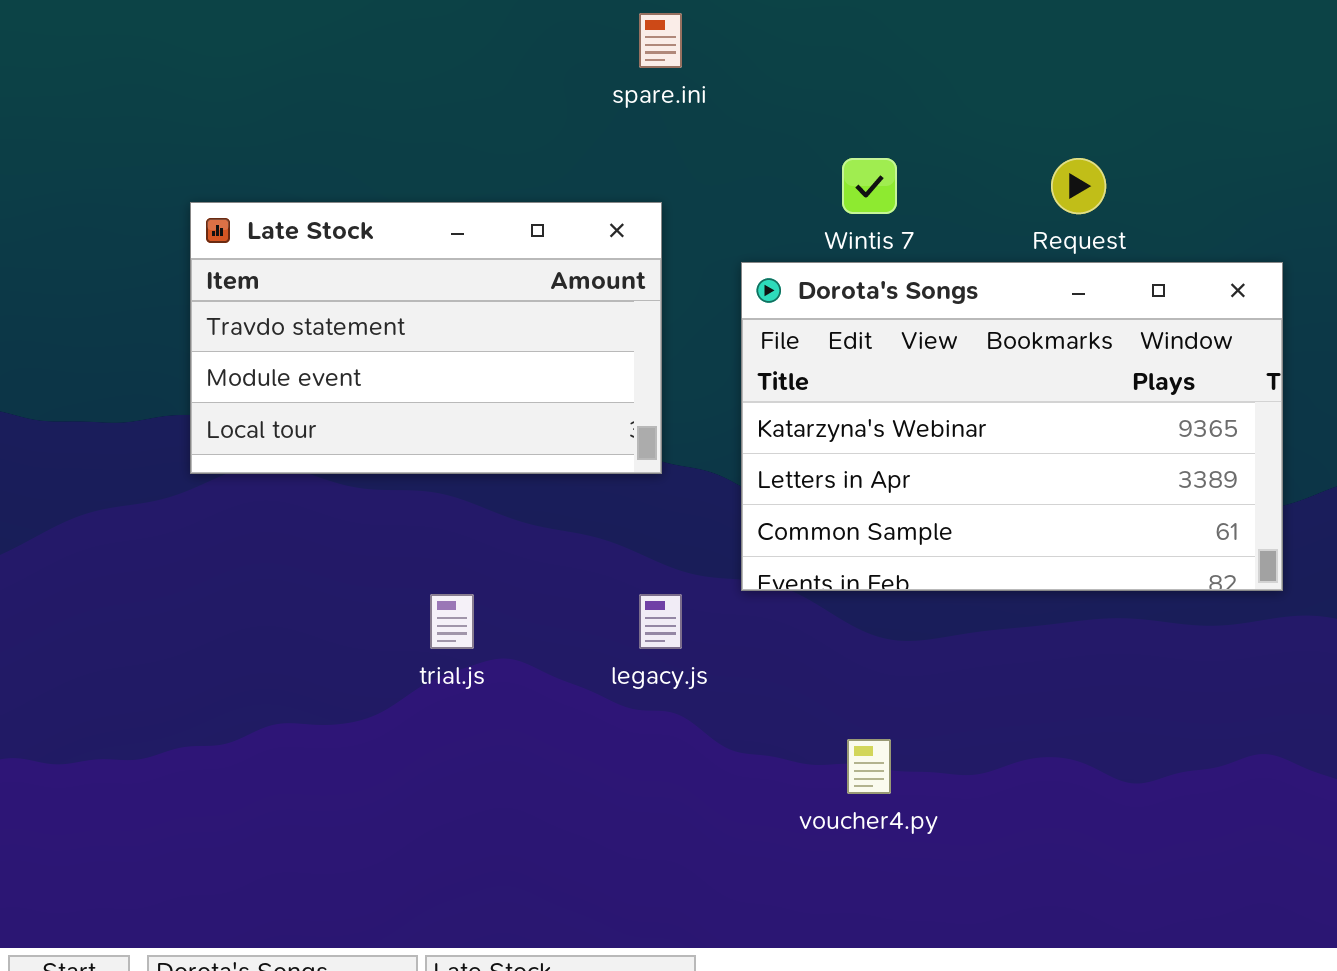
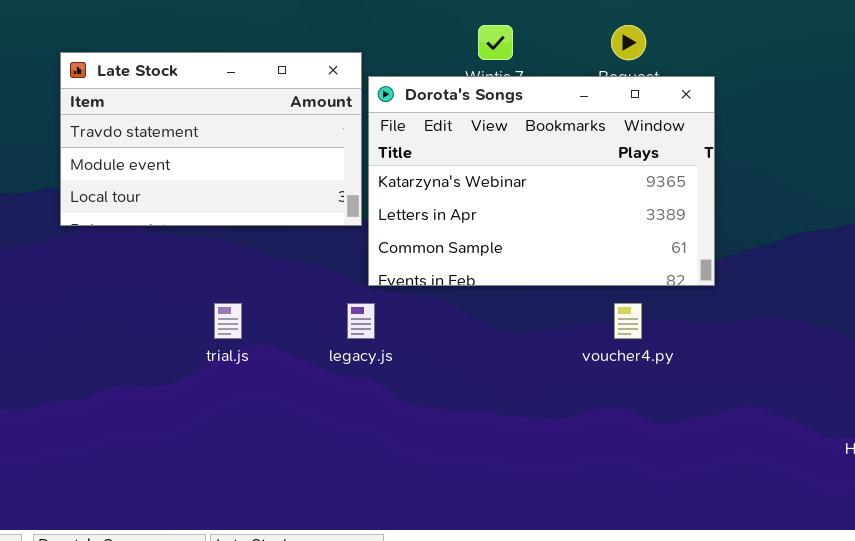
Dorota's Songs: [741,262,1283,591] -> [368,76,715,286], moved
voucher4.py: [847,739,891,794] -> [614,303,642,339], moved

